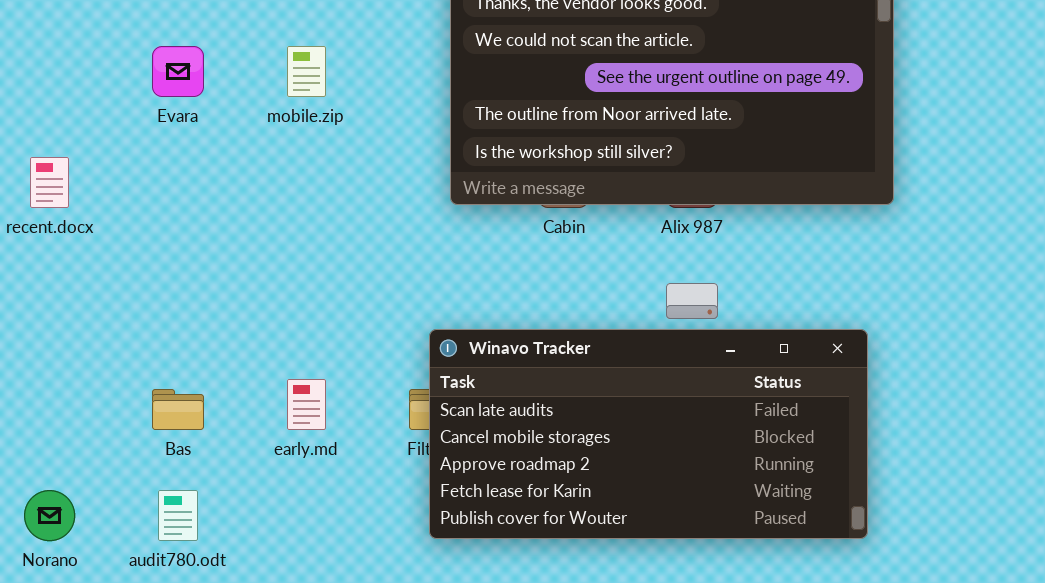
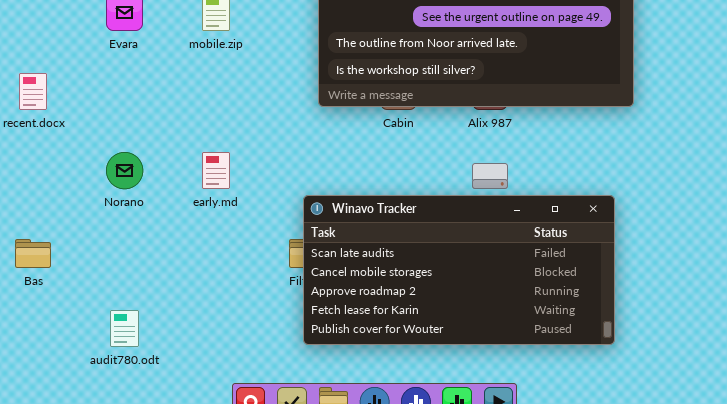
early.md: [287,379,326,430] -> [202,152,230,189], moved
Bas: [152,389,204,430] -> [15,239,51,268], moved
Norano: [24,490,75,541] -> [106,152,143,189], moved

